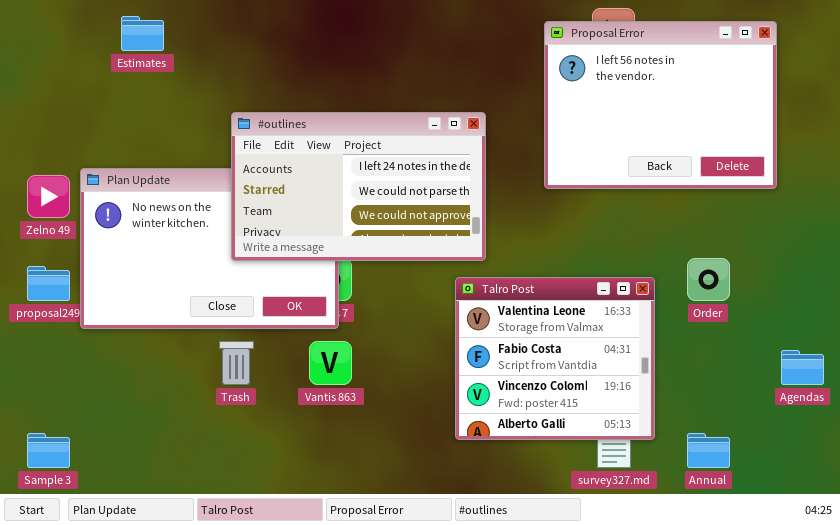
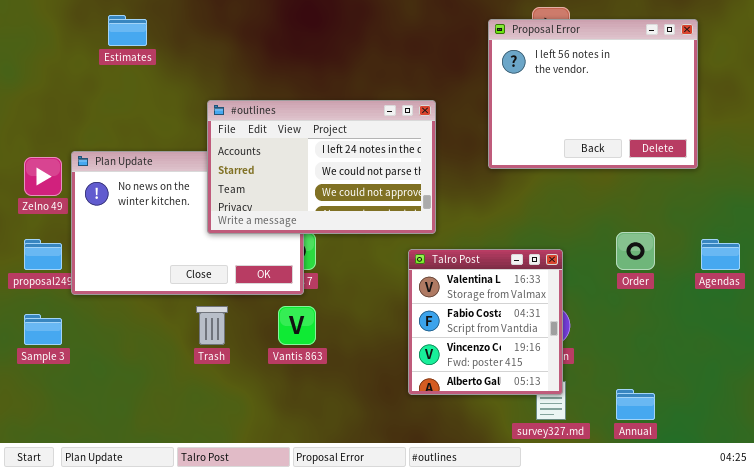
Talro Post: [455,277,655,440] -> [408,249,563,395], resized
Agendas: [781,350,824,385] -> [701,239,740,270], moved
Sample 3: [27,433,70,468] -> [24,314,62,345], moved

